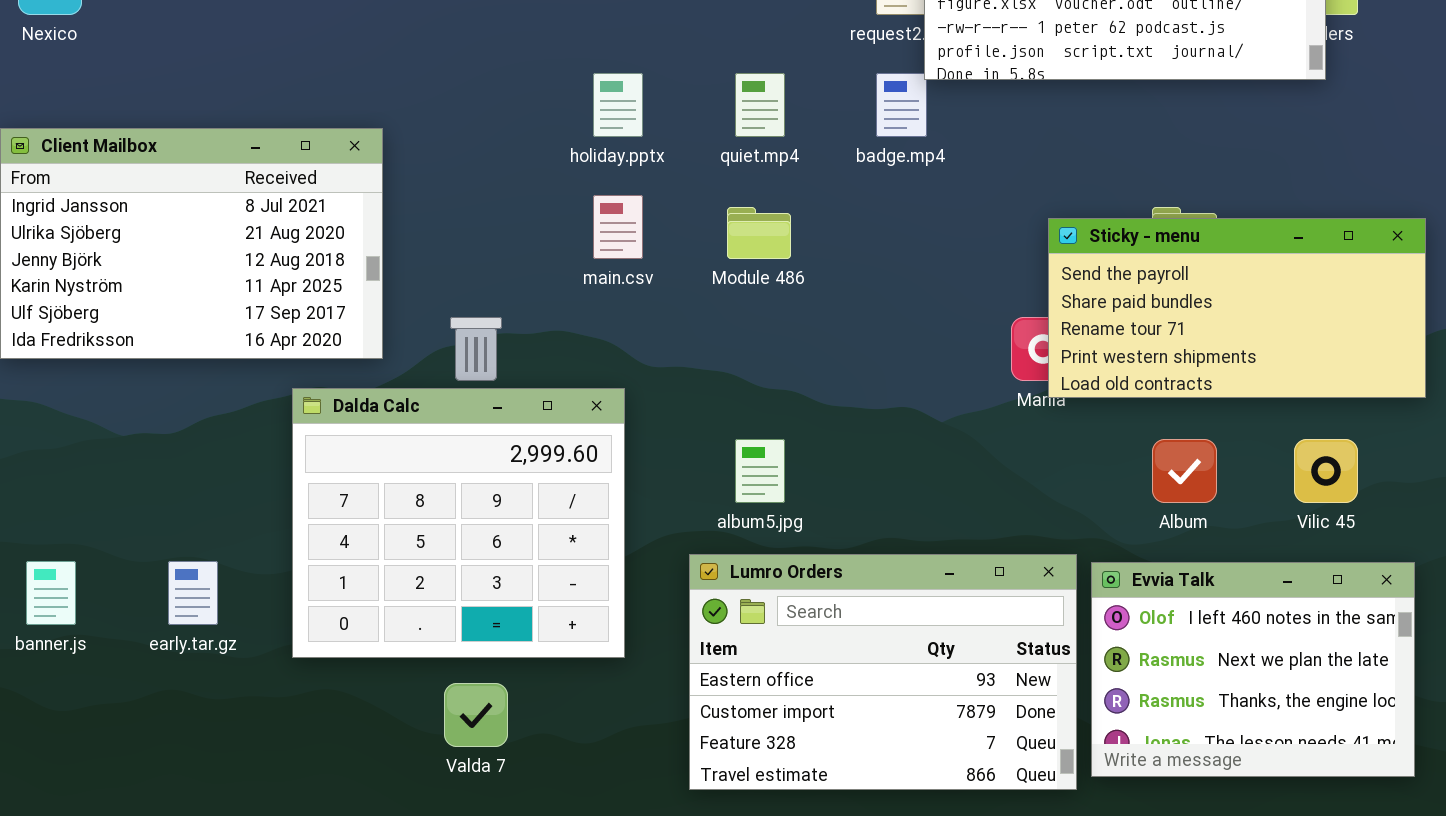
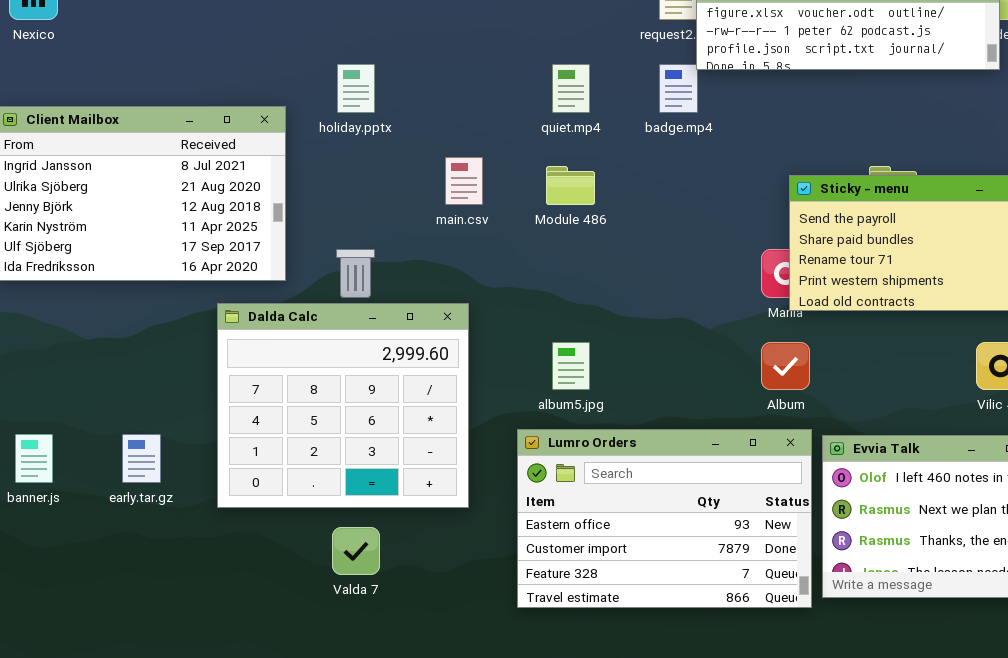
holiday.pptx: [593,73,643,137] -> [337,64,375,113], moved
Album: [1152,439,1217,503] -> [761,342,810,390], moved

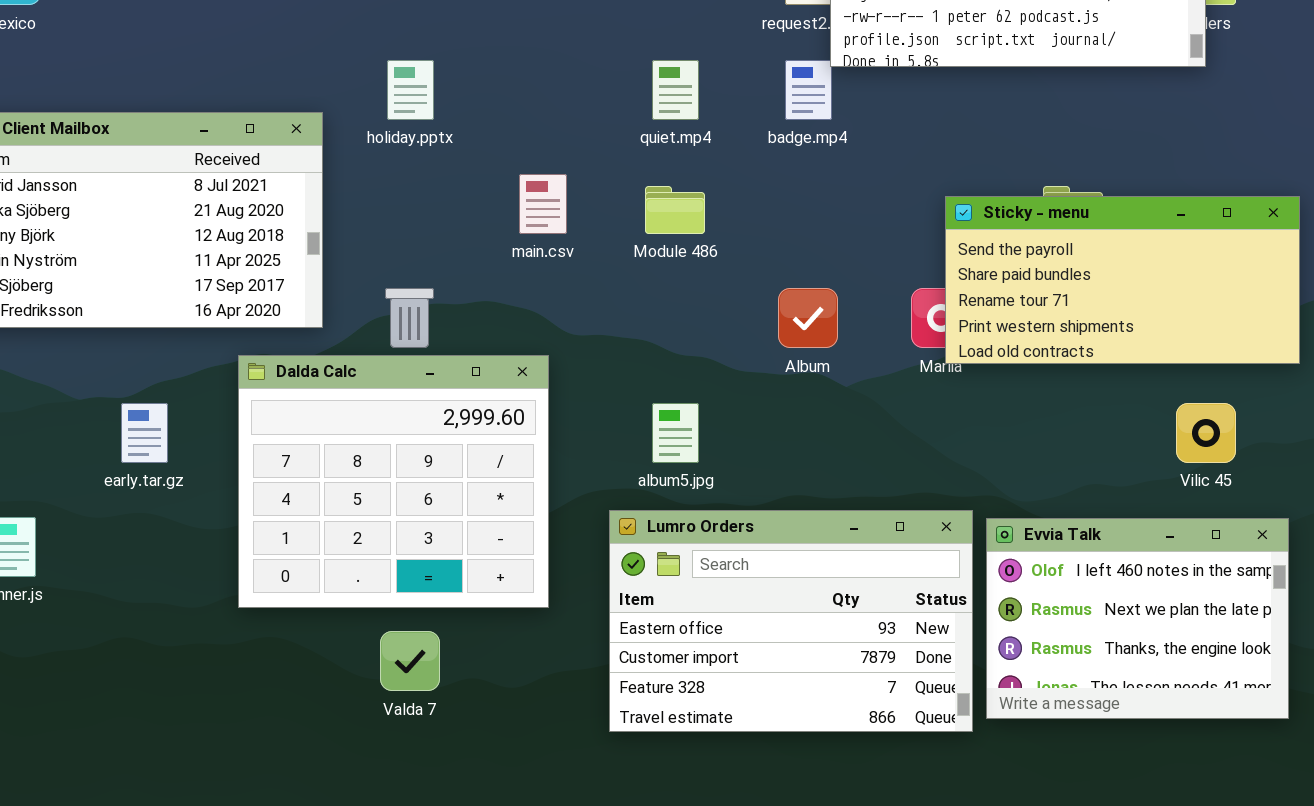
Album: [761,342,810,390] -> [778,288,838,348], moved
early.tar.gz: [122,434,161,483] -> [121,403,168,463], moved

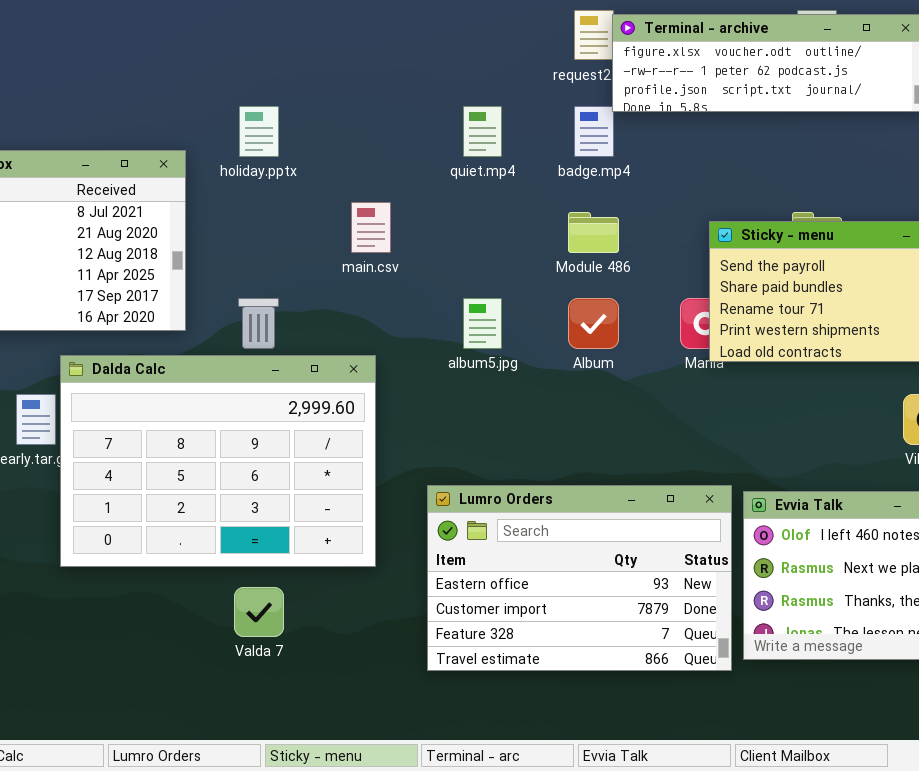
Module 486: [645,186,705,234] -> [568,212,619,253], moved
Dalda Calc: [238,355,549,608] -> [60,355,376,567], resized
album5.jpg: [652,403,699,463] -> [463,298,502,349], moved

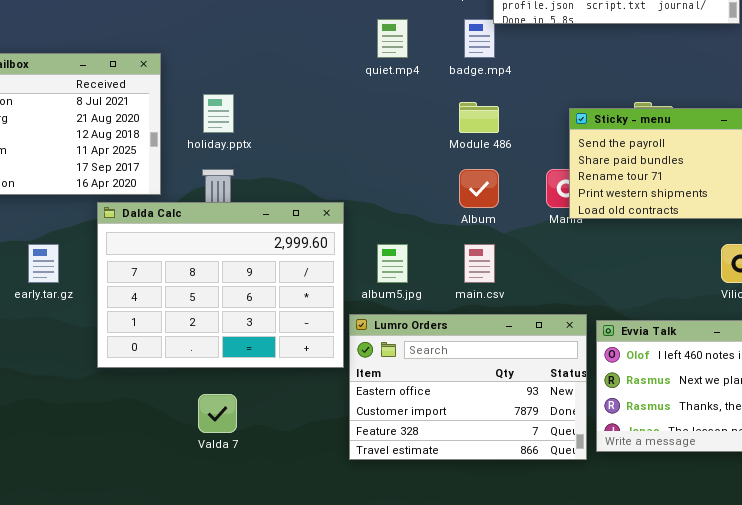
holiday.pptx: [239,106,279,157] -> [203,94,234,133], moved
main.csv: [351,202,391,253] -> [464,244,495,283], moved
album5.jpg: [463,298,502,349] -> [377,244,408,283], moved
Dalda Calc: [60,355,376,567] -> [97,202,344,368], moved

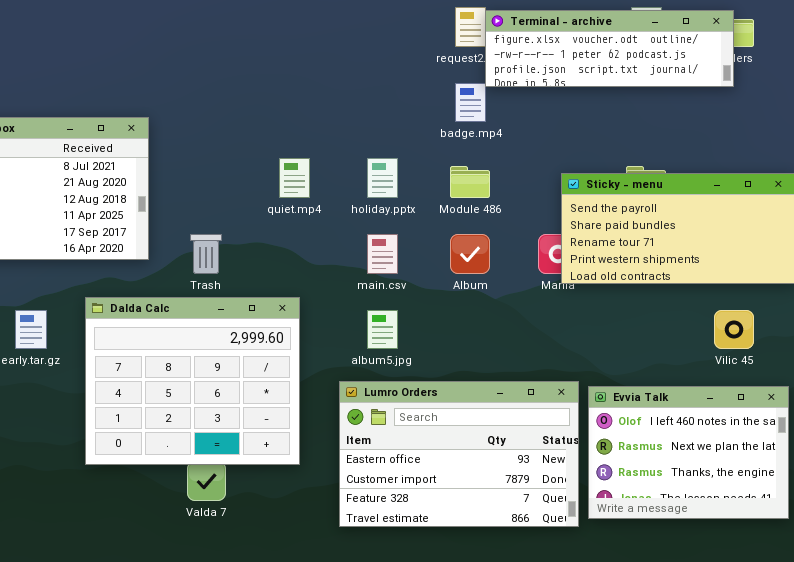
quiet.mp4: [377,19,408,58] -> [279,158,310,198], moved
holiday.pptx: [203,94,234,133] -> [367,158,398,198], moved
Dalda Calc: [97,202,344,368] -> [85,297,300,465], moved, resized
main.csv: [464,244,495,283] -> [367,234,398,274], moved

